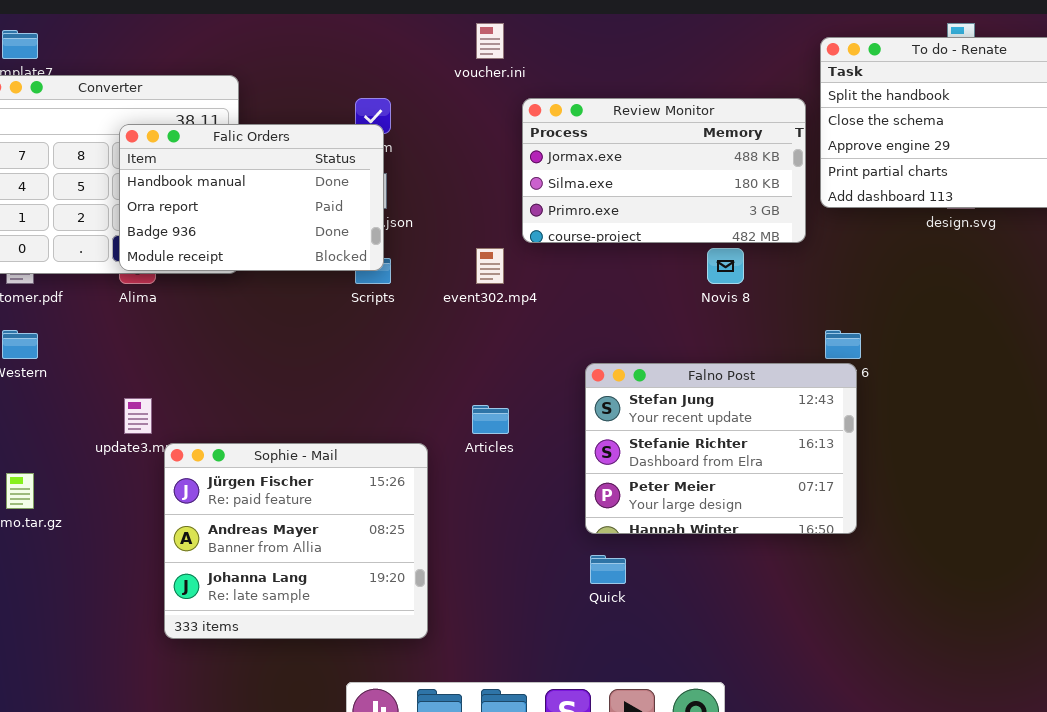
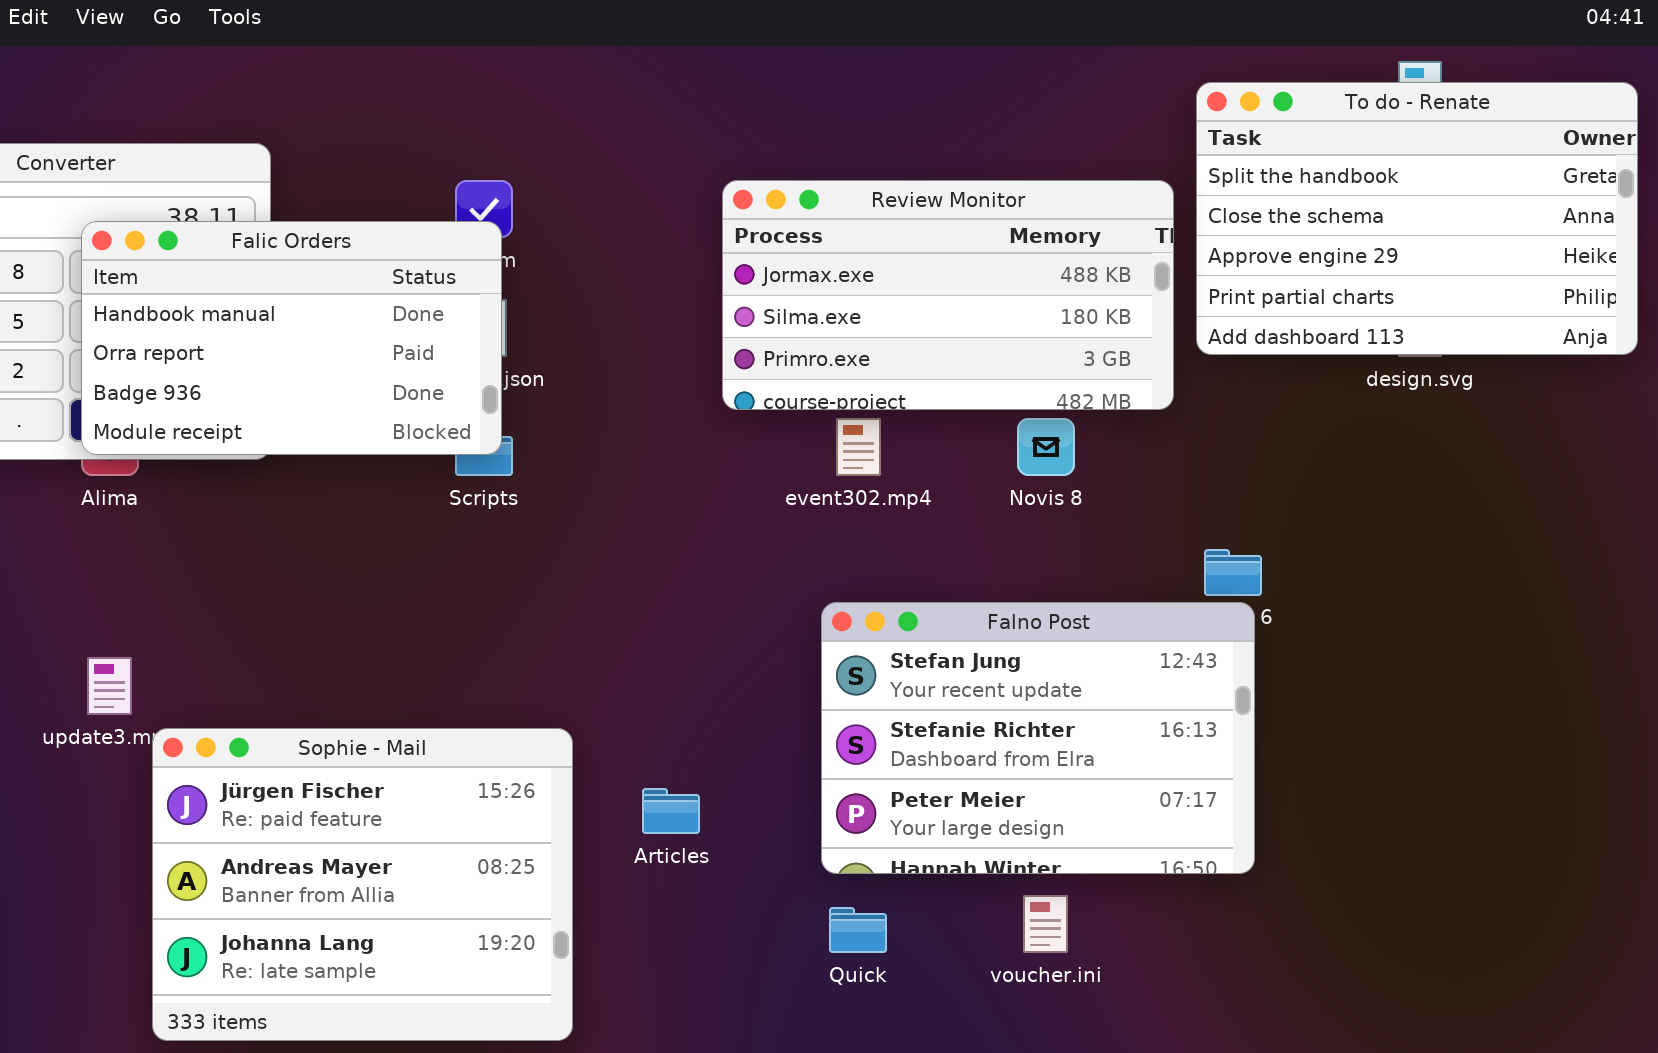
voucher.ini: [476,23,504,59] -> [1023,895,1068,953], moved
event302.mp4: [476,248,504,284] -> [836,418,881,476], moved
Articles: [472,405,509,434] -> [642,788,700,834], moved

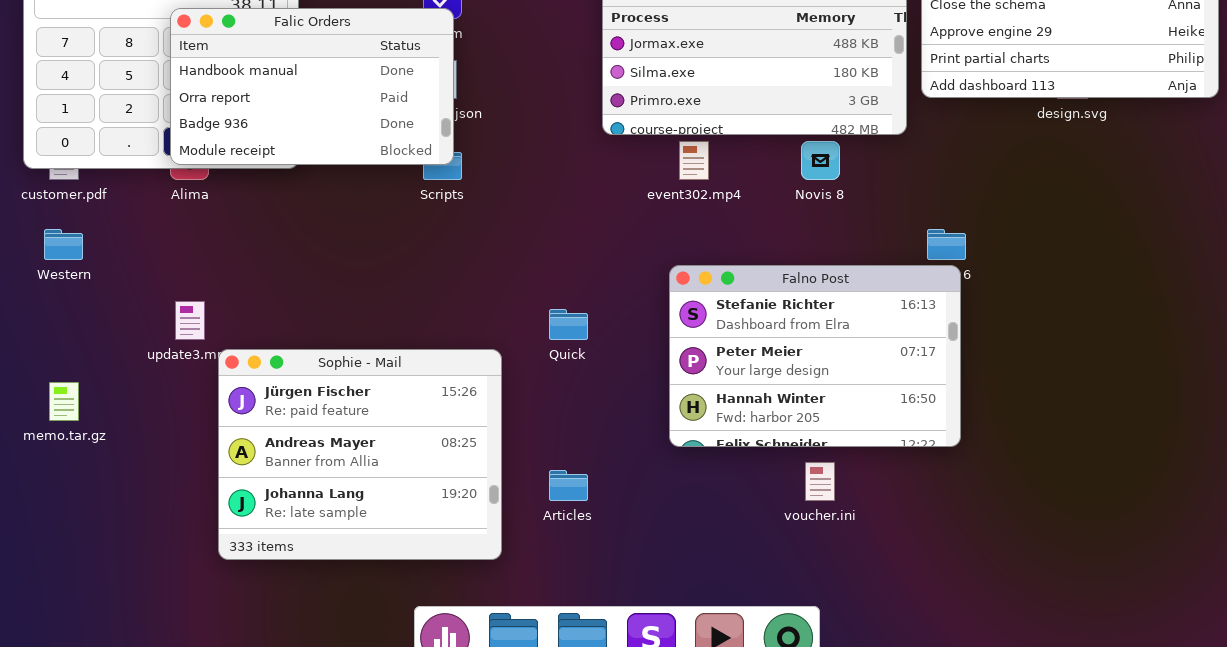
Falno Post: [821,602,1255,874] -> [669,265,961,447], scrolled down 1 row
Articles: [642,788,700,834] -> [549,470,588,501], moved
Quick: [829,907,887,953] -> [549,309,588,340], moved

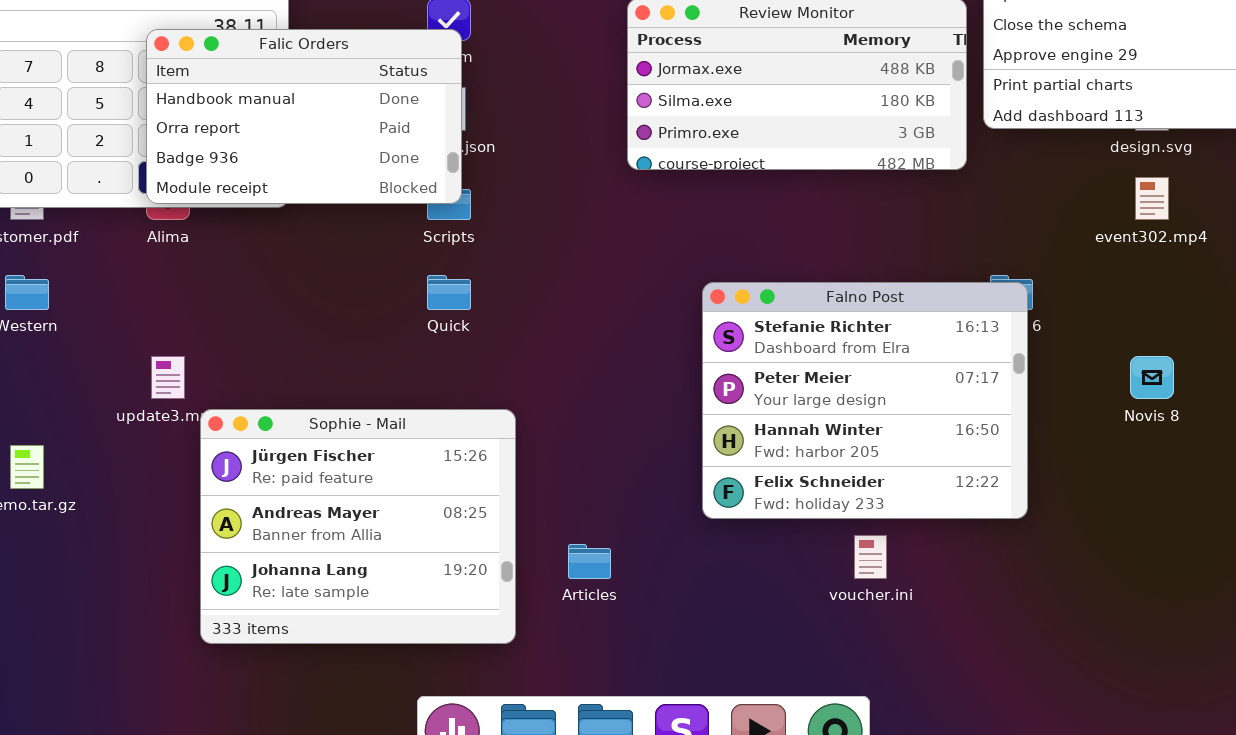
event302.mp4: [679,141,709,180] -> [1135,177,1169,220], moved
Novis 8: [801,141,840,180] -> [1130,356,1174,399], moved
Falno Post: [669,265,961,447] -> [702,282,1028,519], resized
Quick: [549,309,588,340] -> [427,275,471,310], moved

